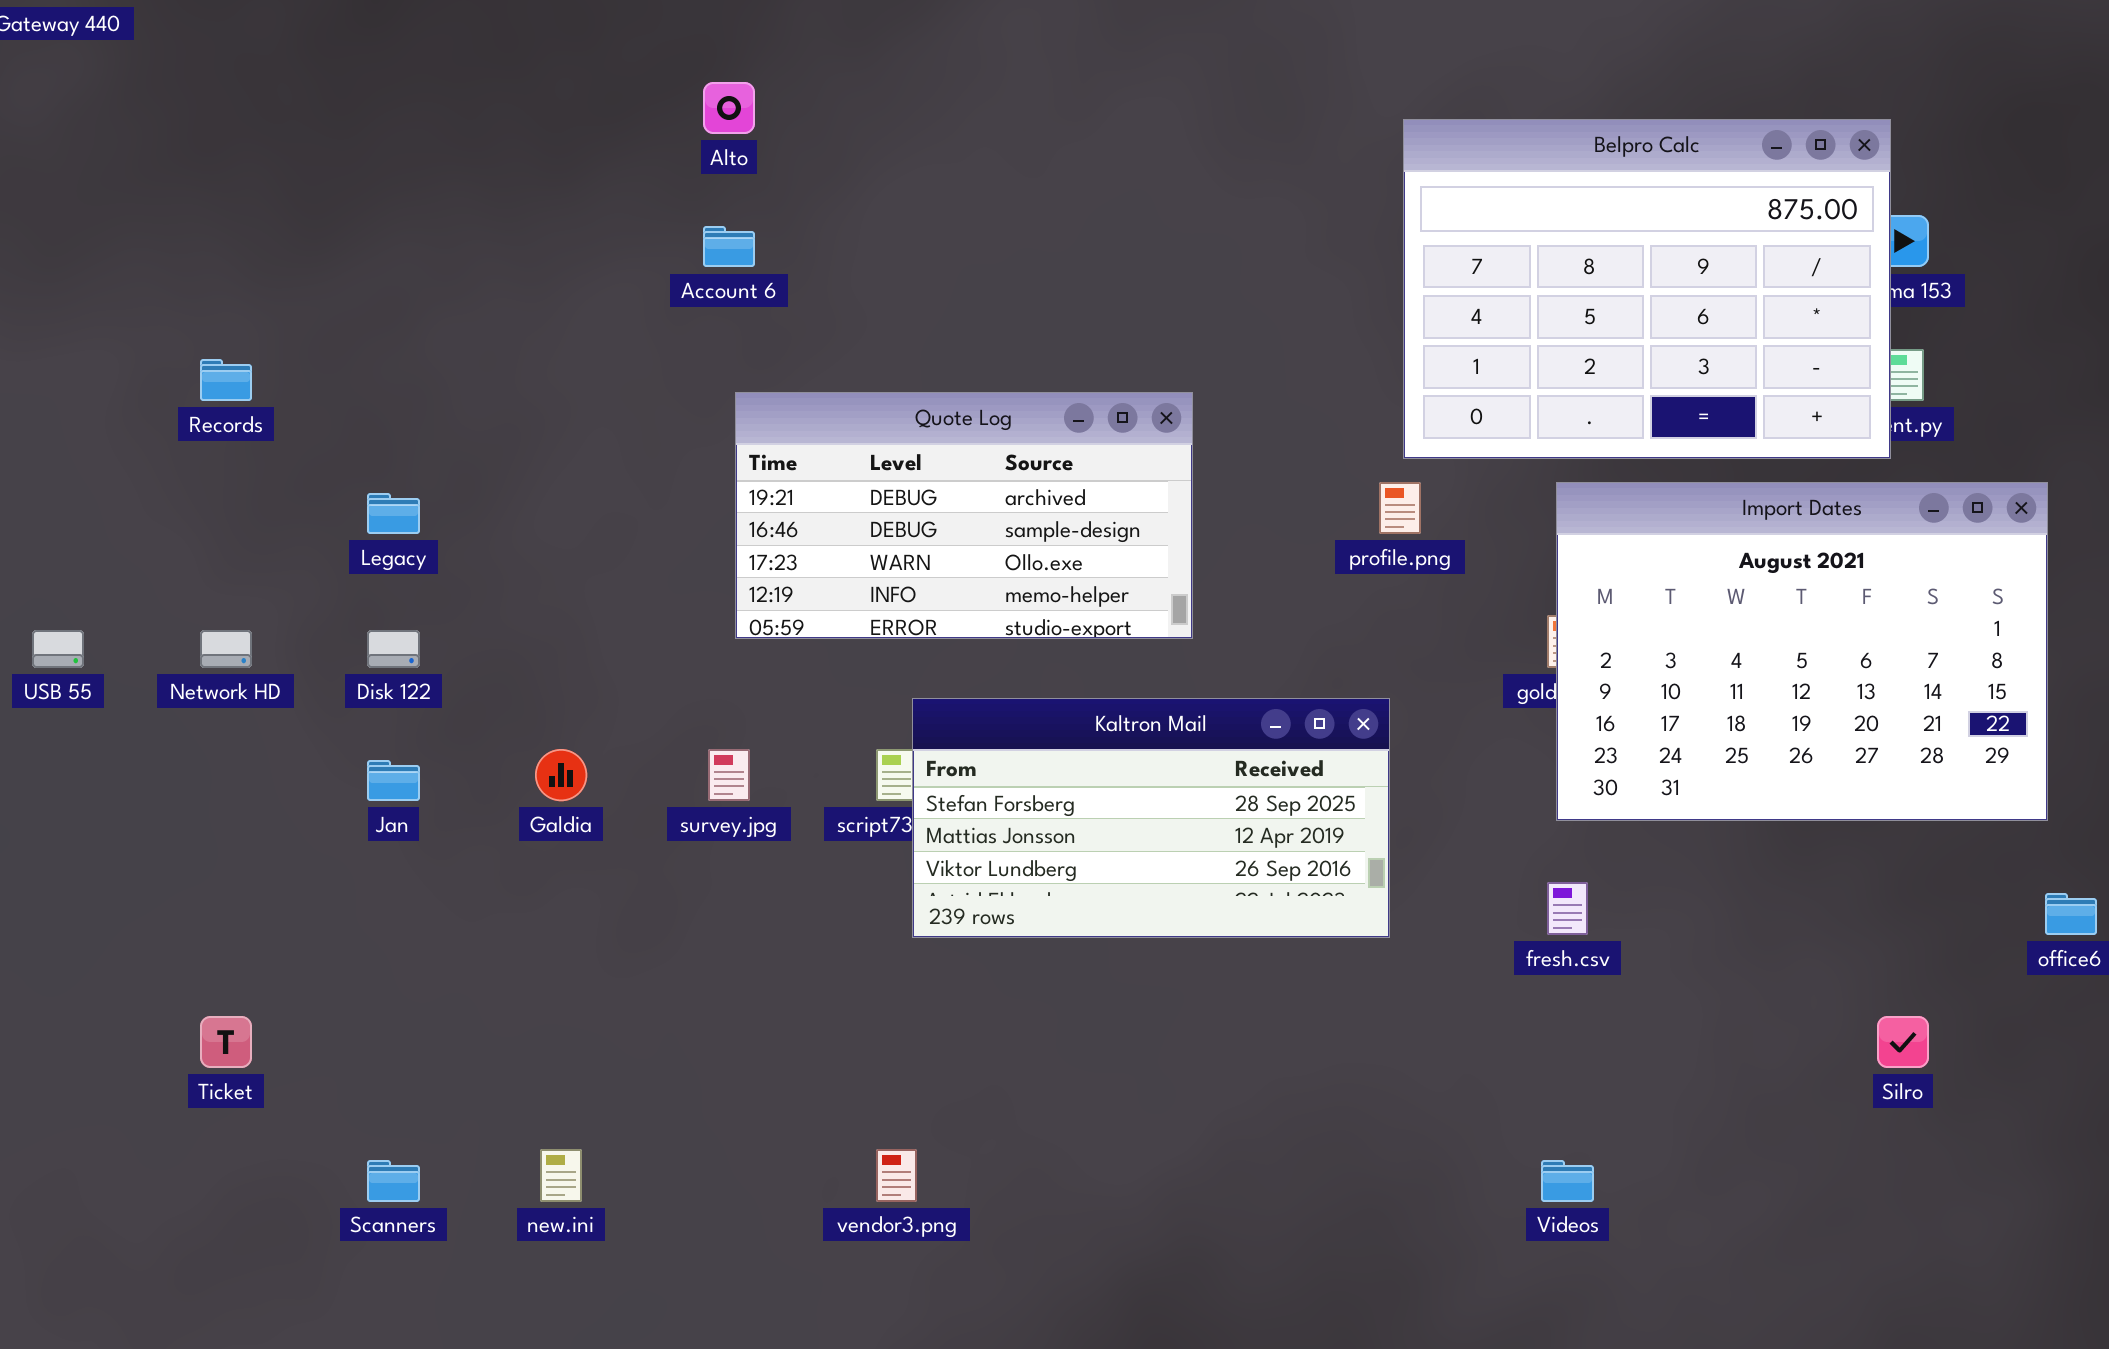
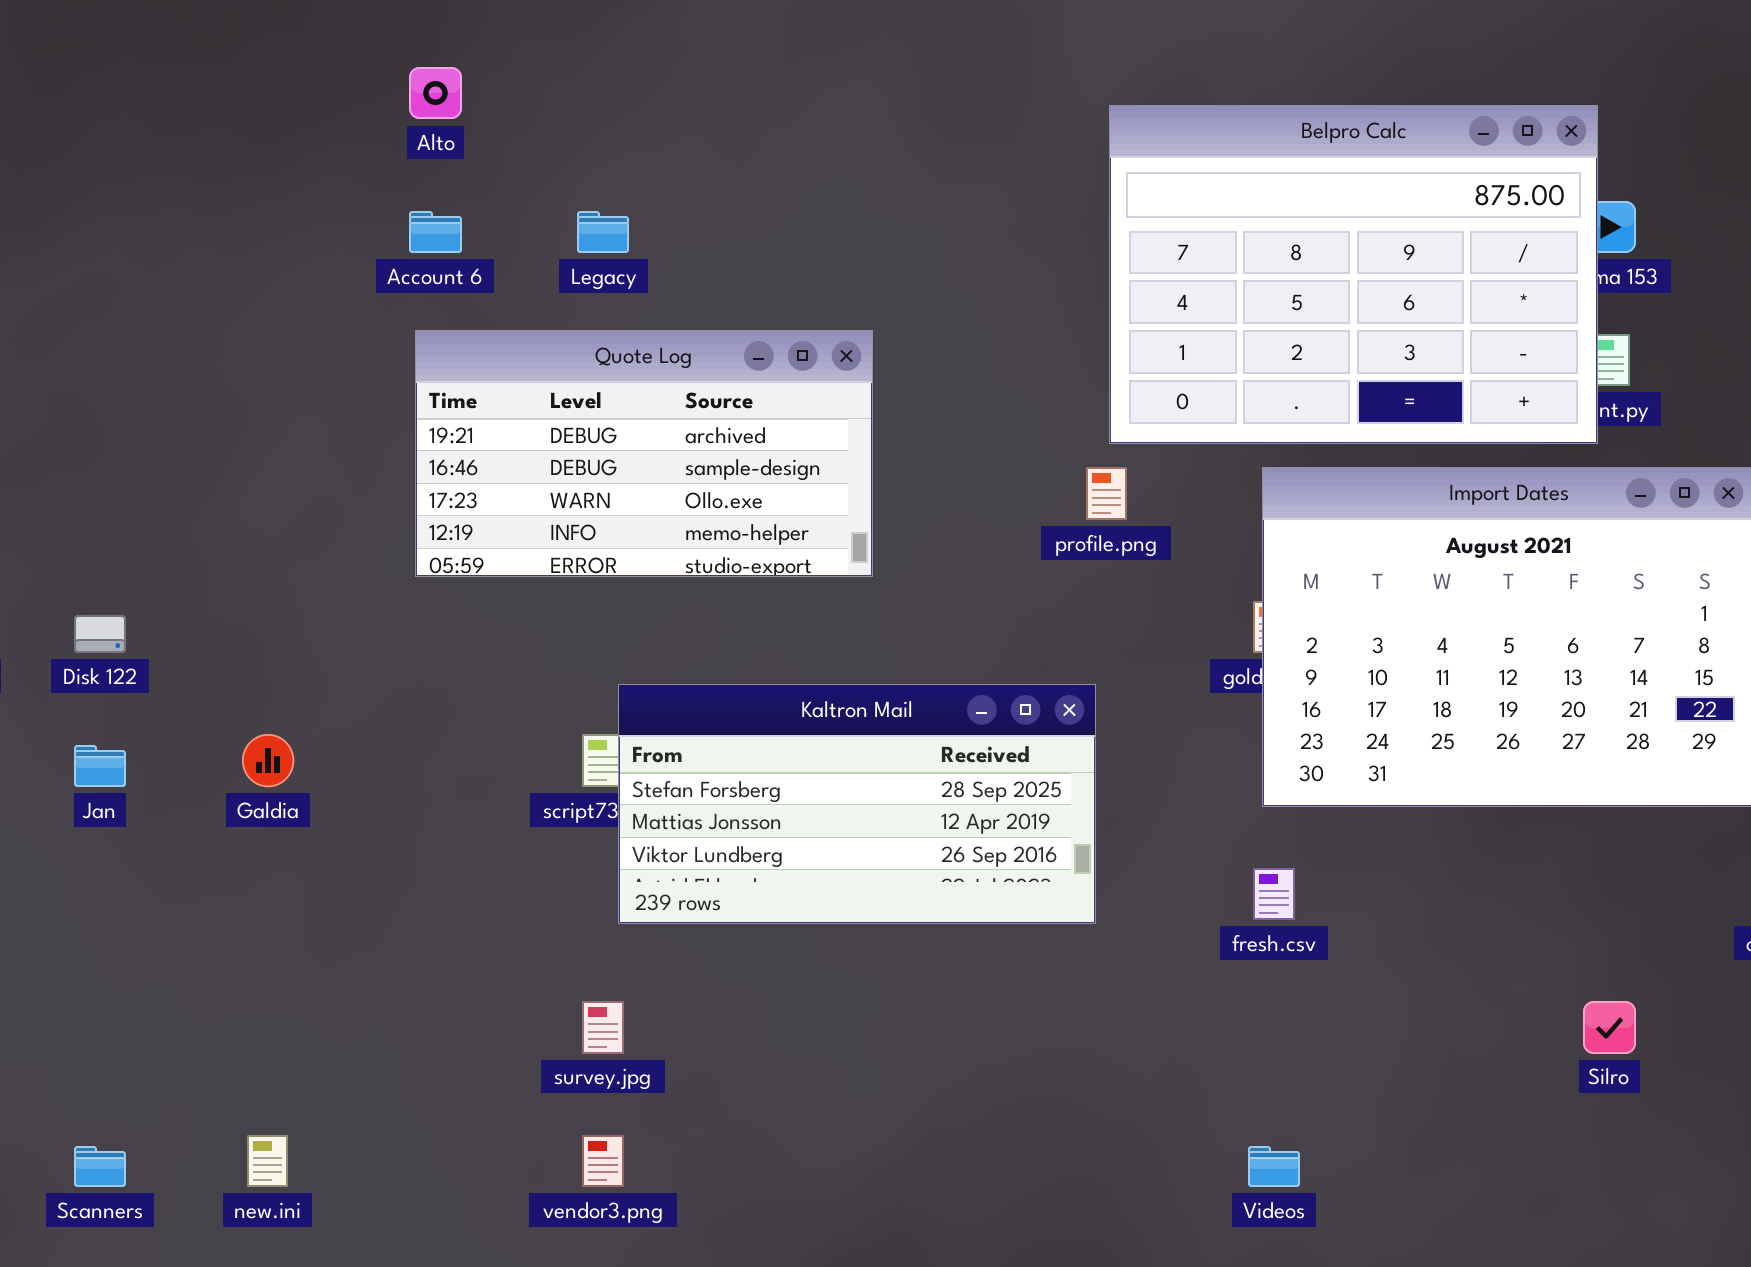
Quote Log: [735,392,1193,639] -> [415,330,873,577], moved
Legacy: [367,493,420,534] -> [577,211,629,253], moved
survey.jpg: [708,749,750,801] -> [582,1001,624,1054], moved

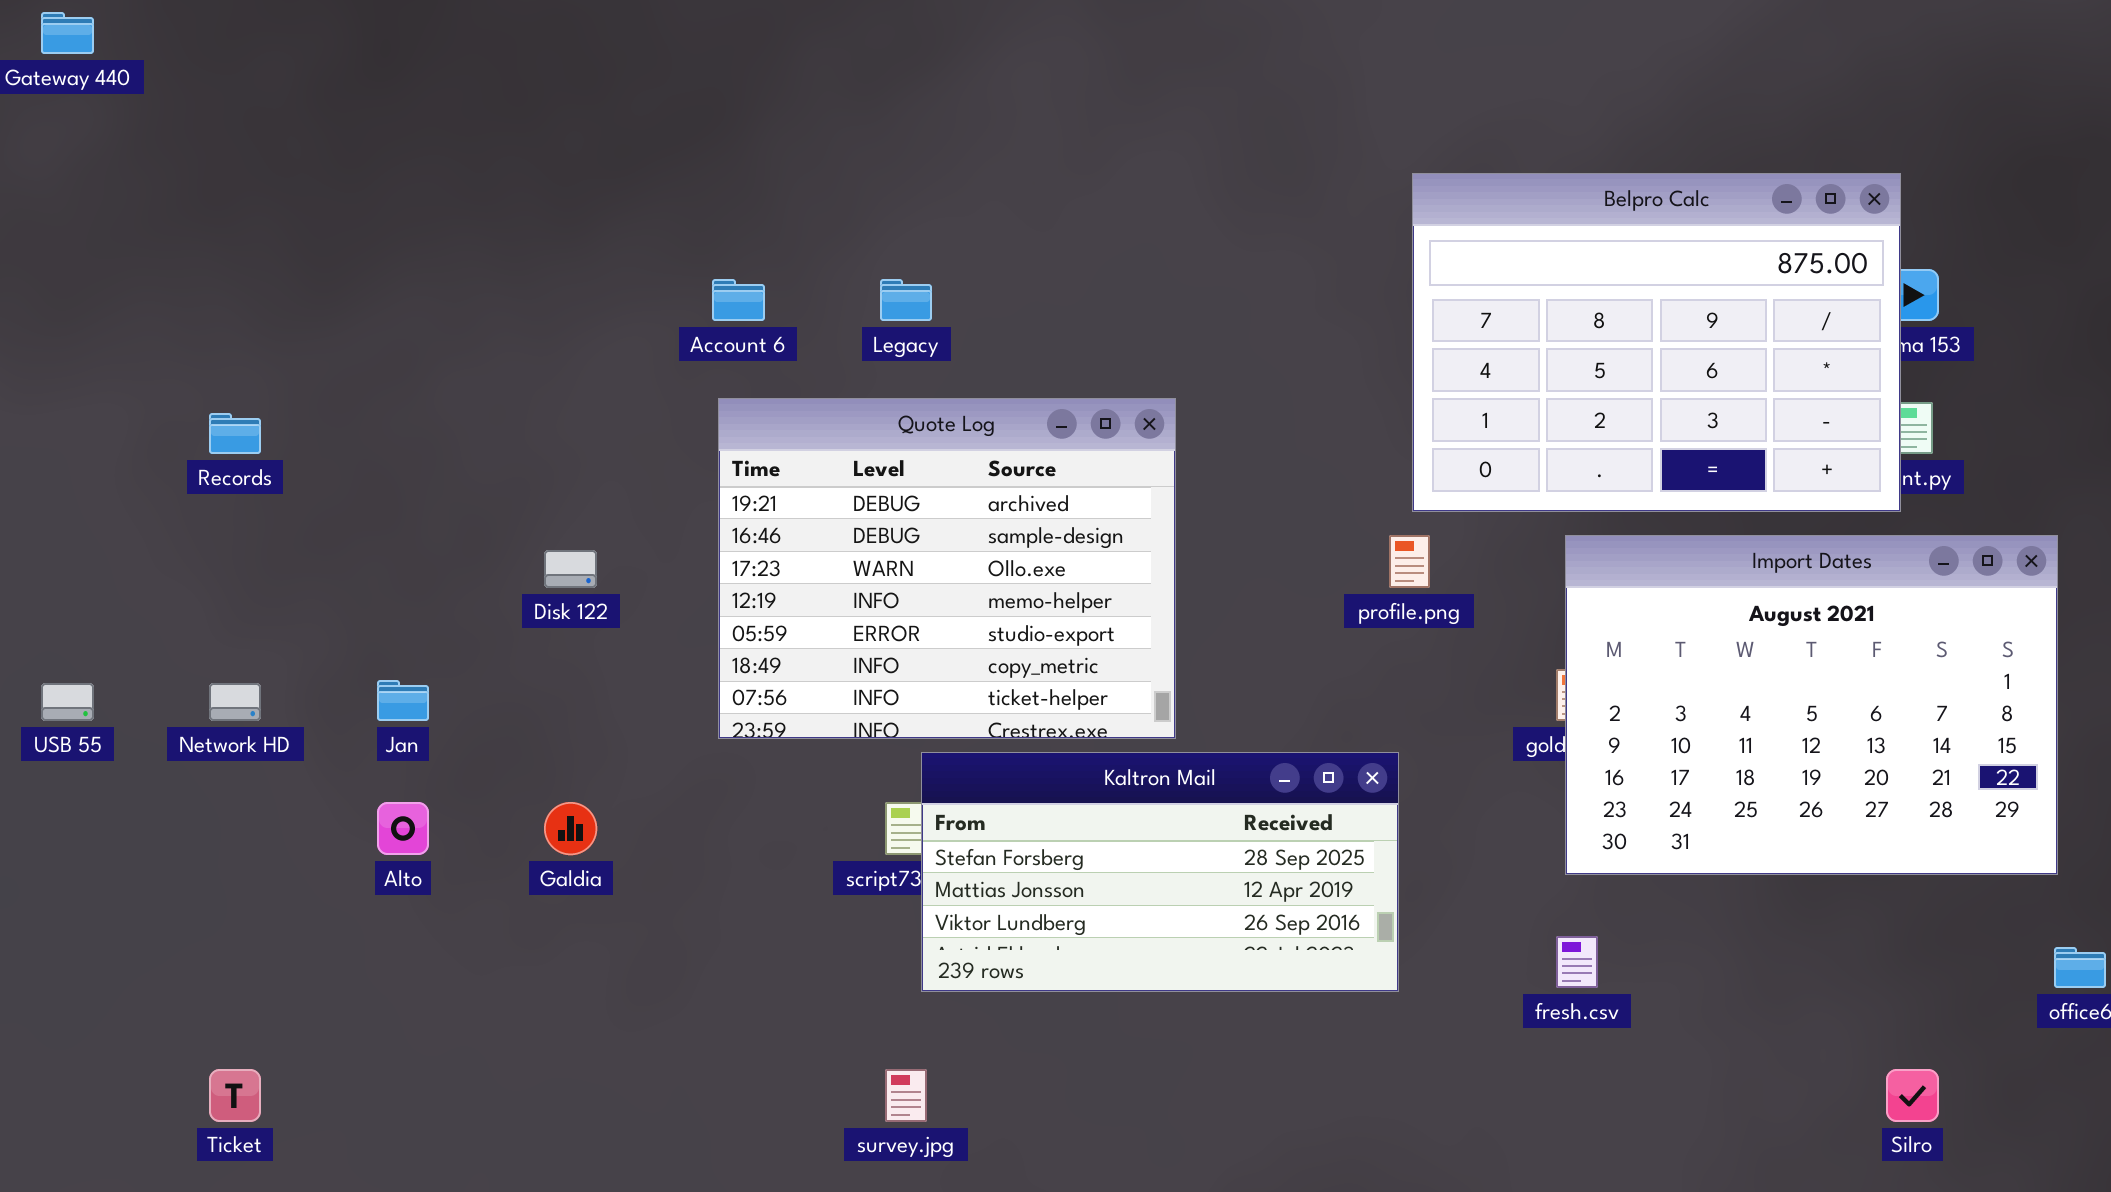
Alto: [409,67,462,119] -> [377,802,429,855], moved
Quote Log: [415,330,873,577] -> [718,398,1176,739], resized
Disk 122: [74,615,126,653] -> [544,550,597,588], moved
Jan: [74,745,126,787] -> [377,680,429,721], moved

